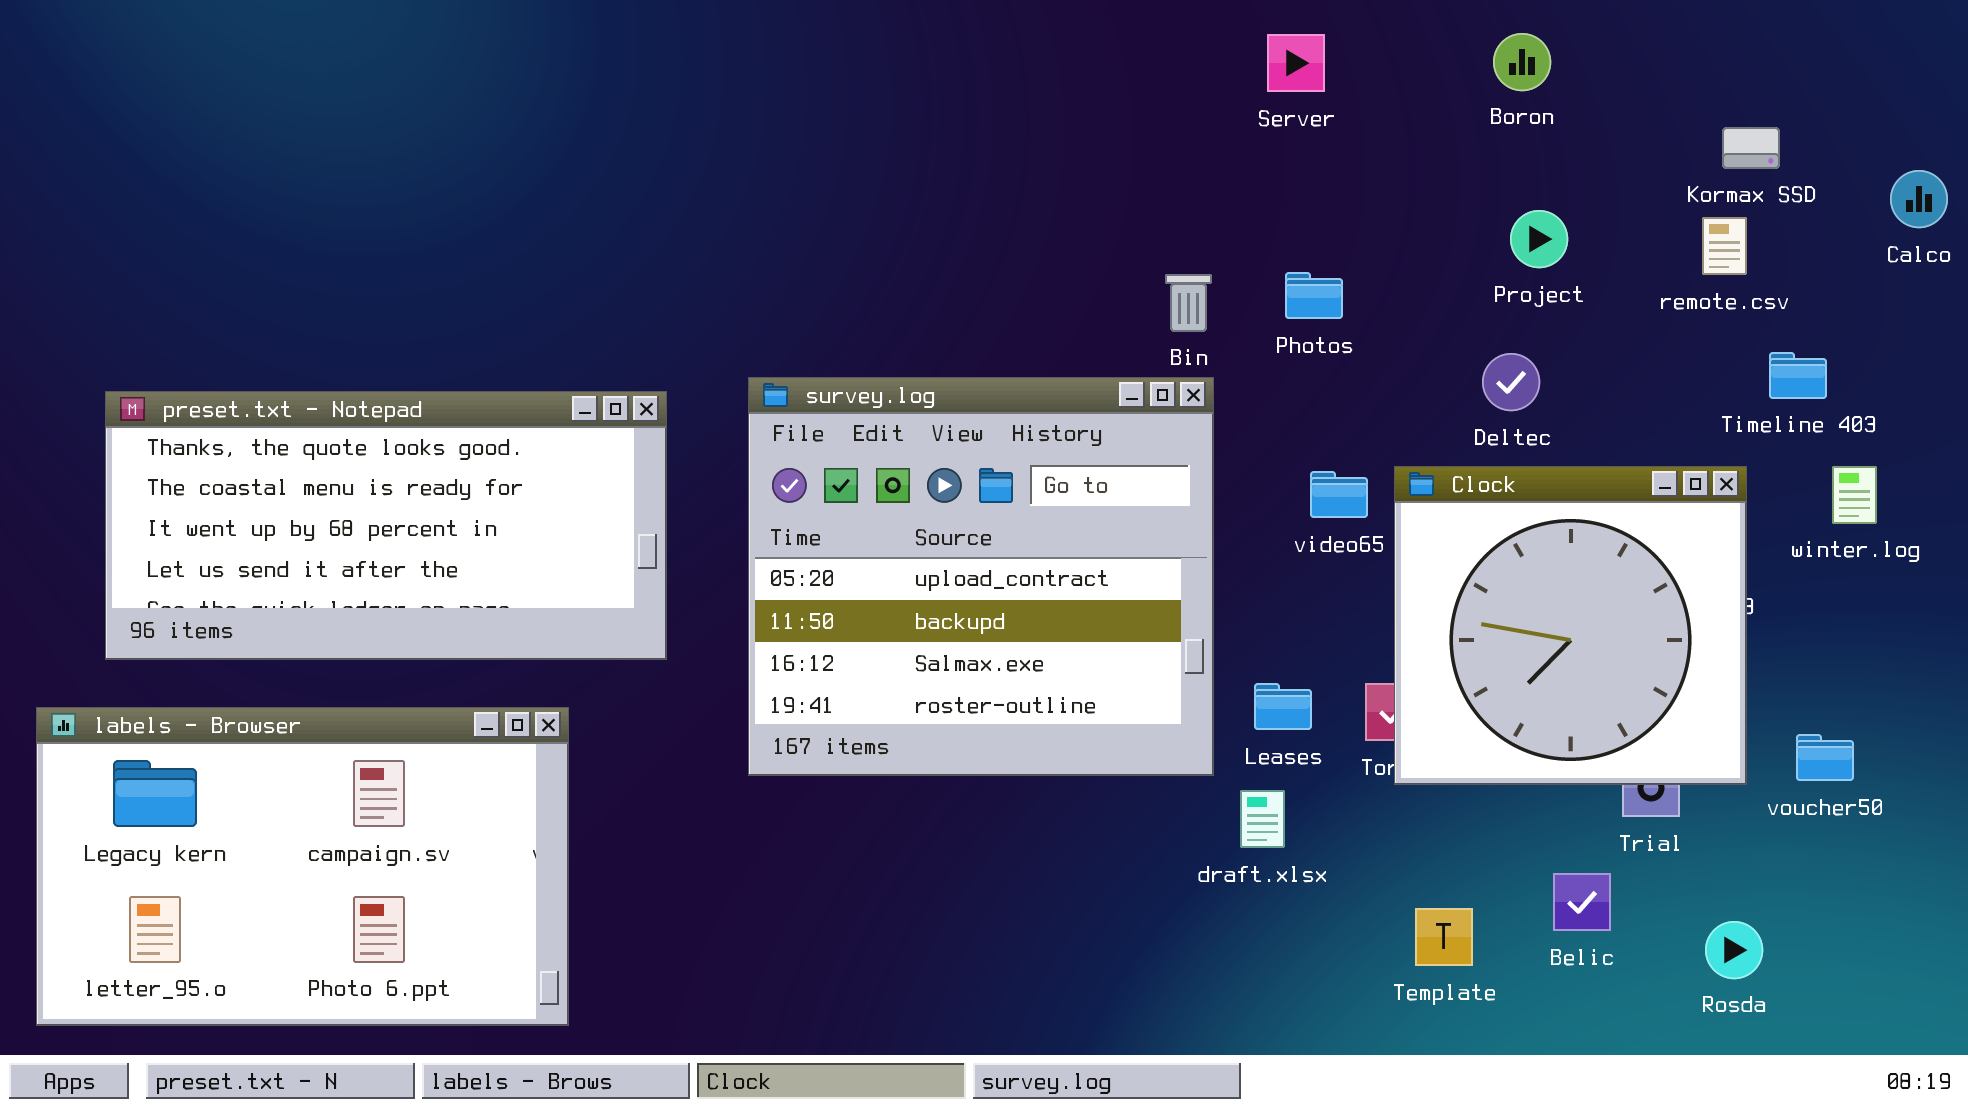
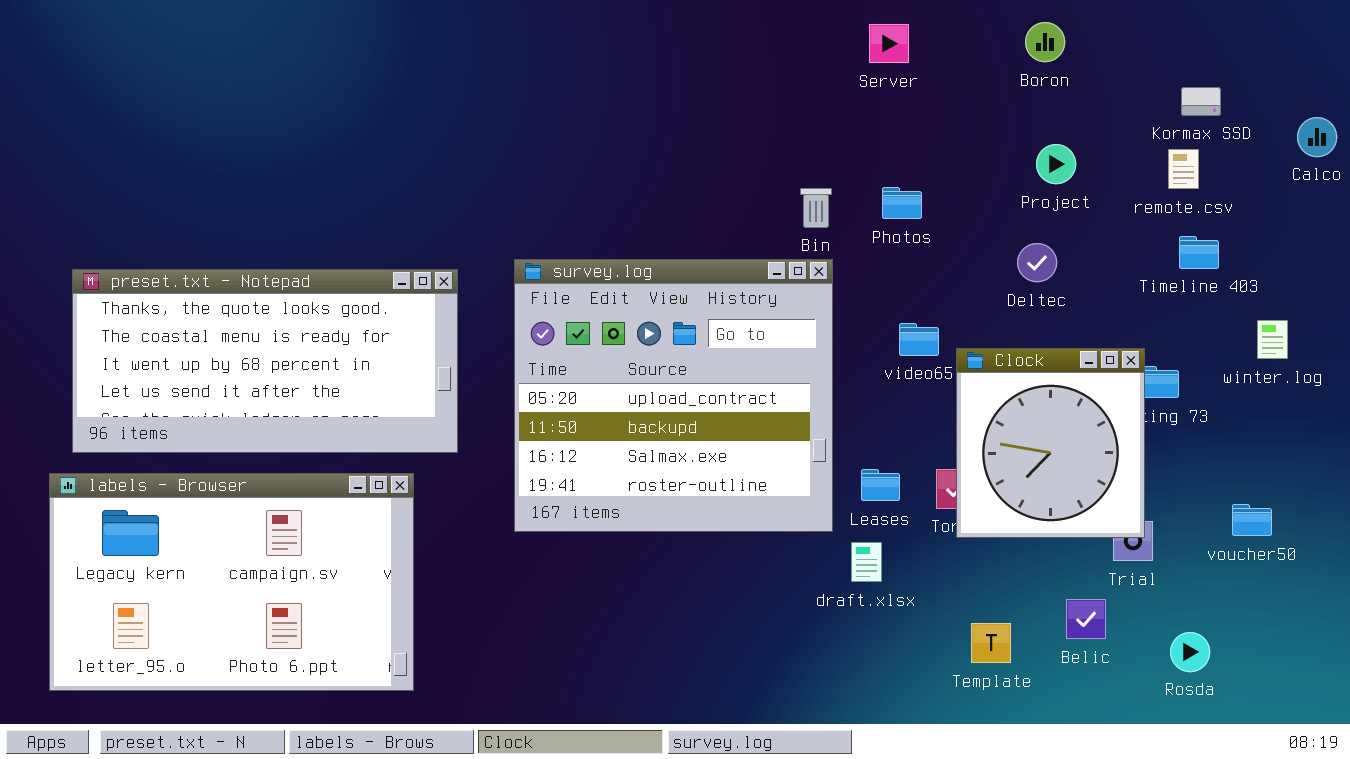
Timeline 403: [1769,352,1827,399] -> [1179,236,1219,269], moved
Clock: [1394,466,1747,785] -> [956,348,1145,538], resized
labels - Browser: [36,707,569,1026] -> [49,473,414,691], moved

